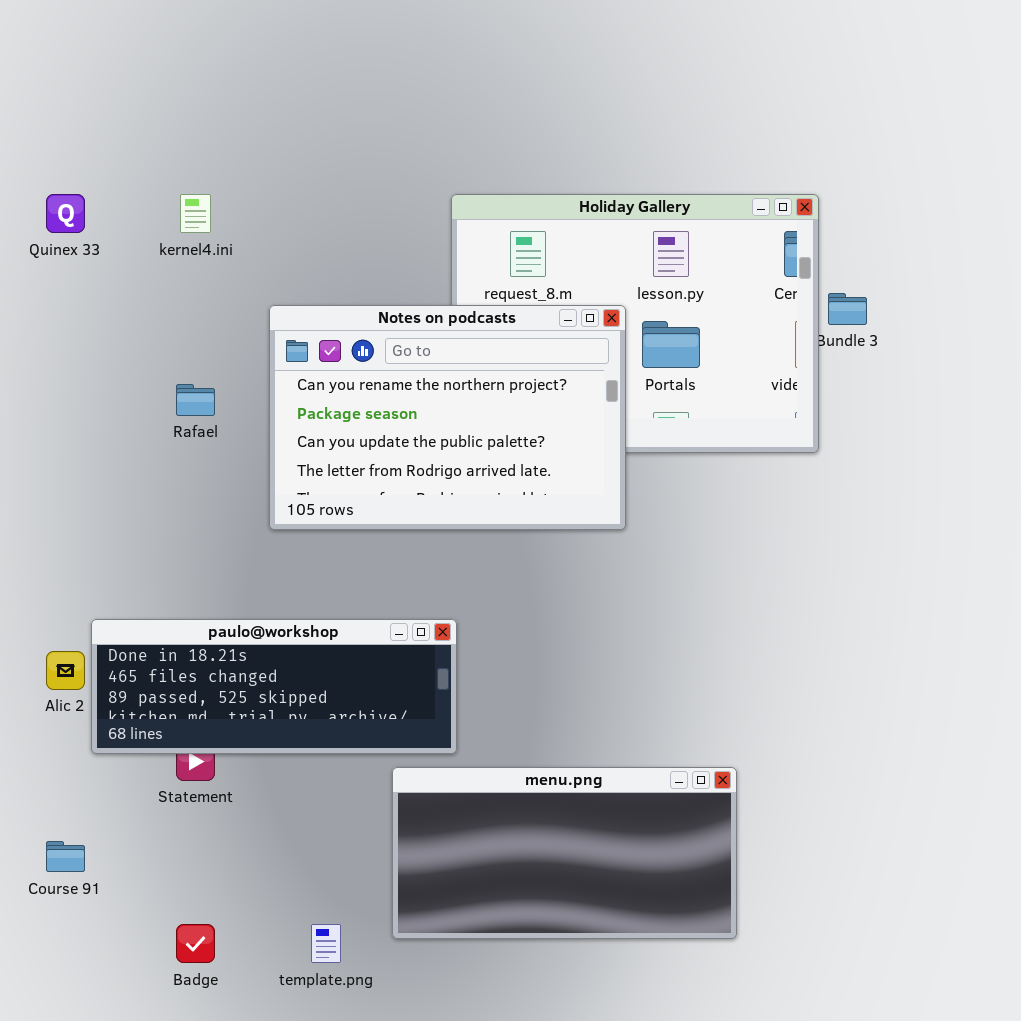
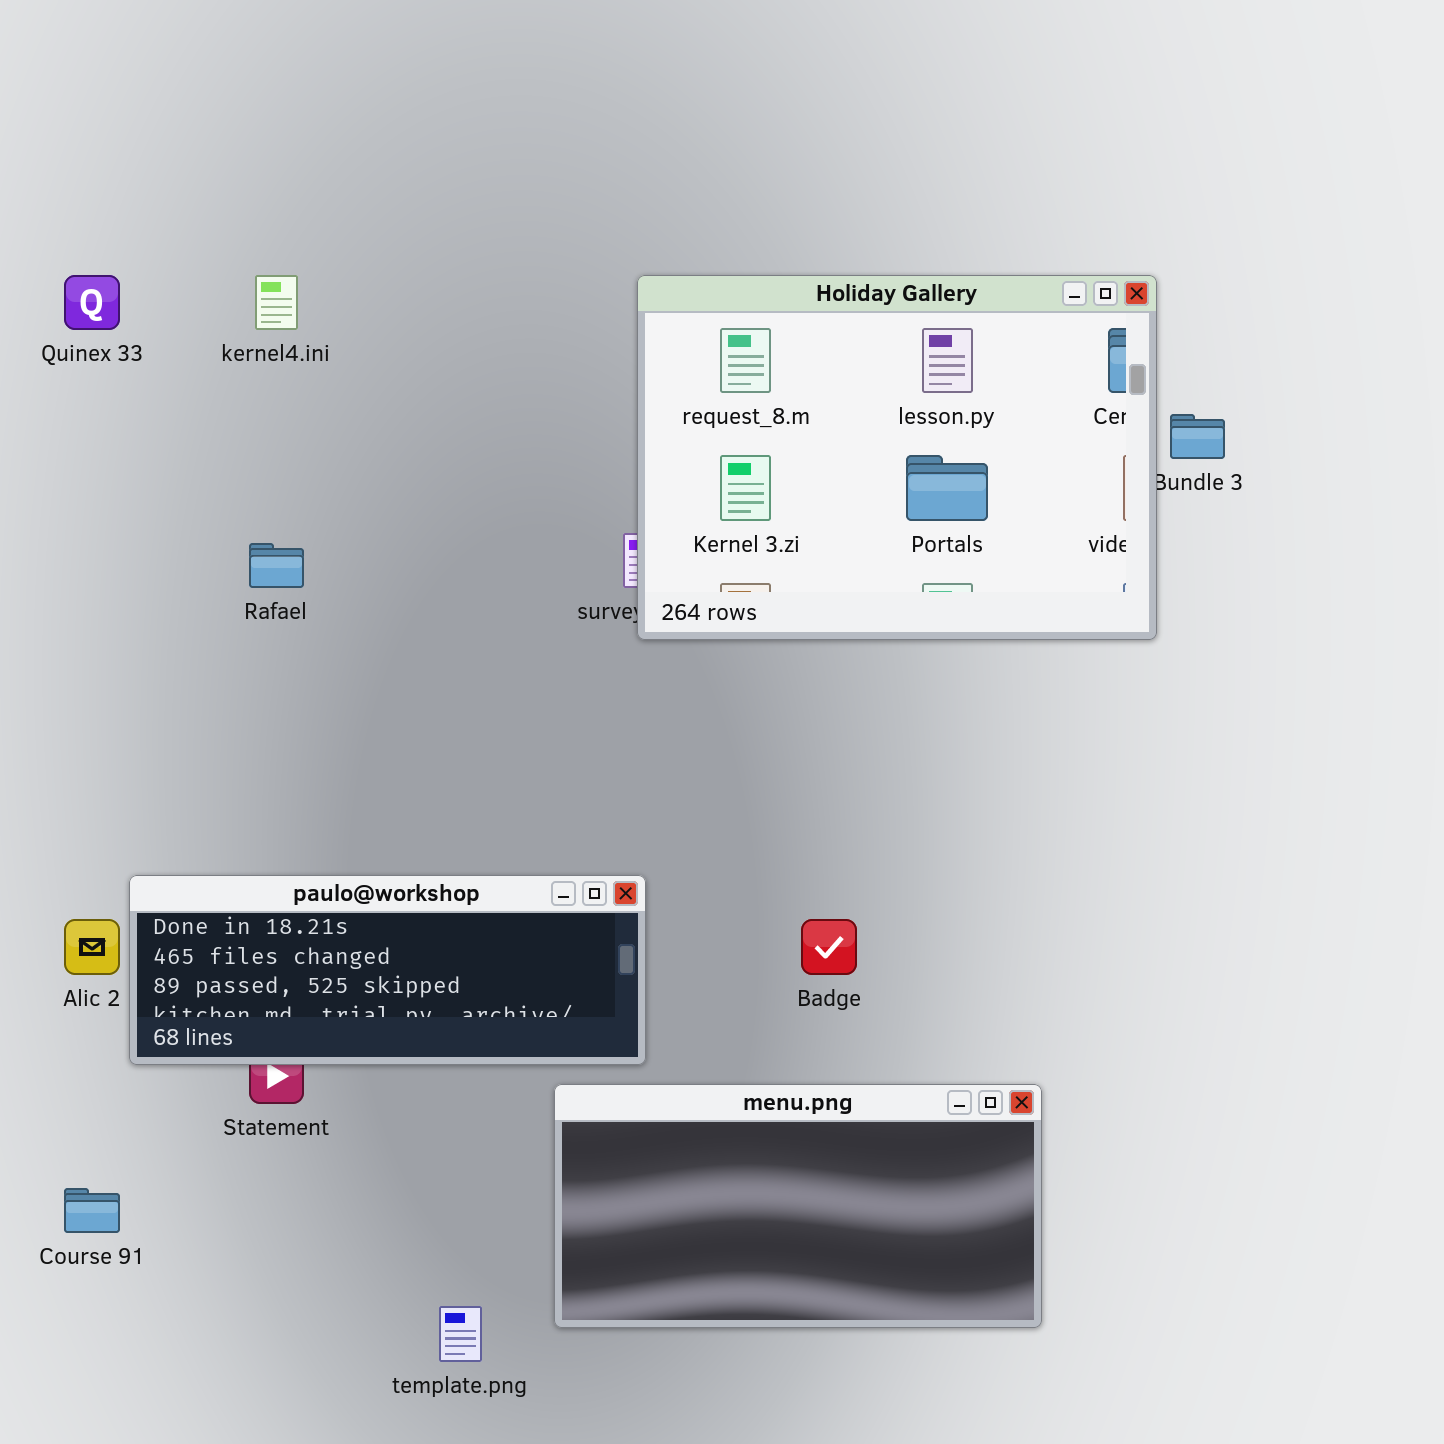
Notes on podcasts: [269,305,626,530] -> none, closed
Badge: [176,924,215,963] -> [801,919,857,975], moved

